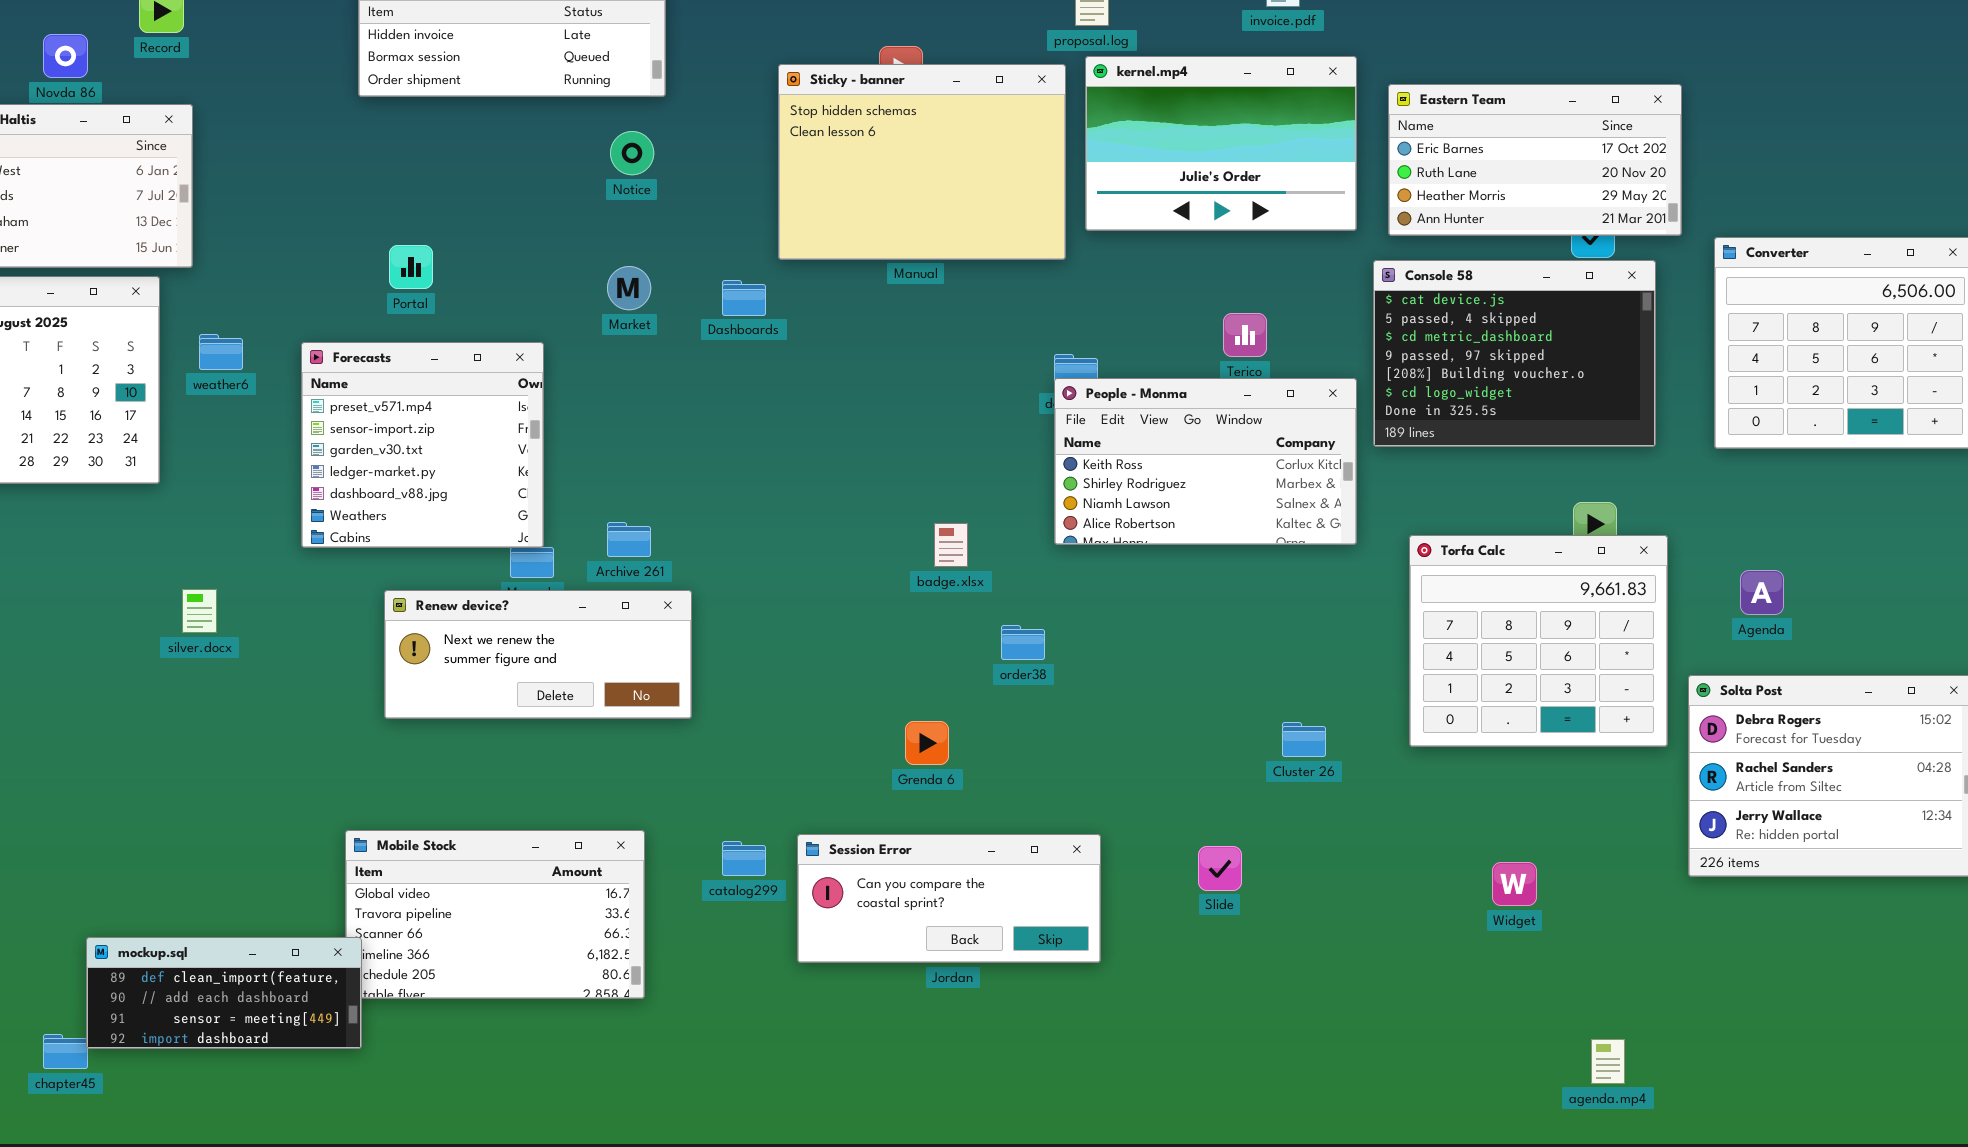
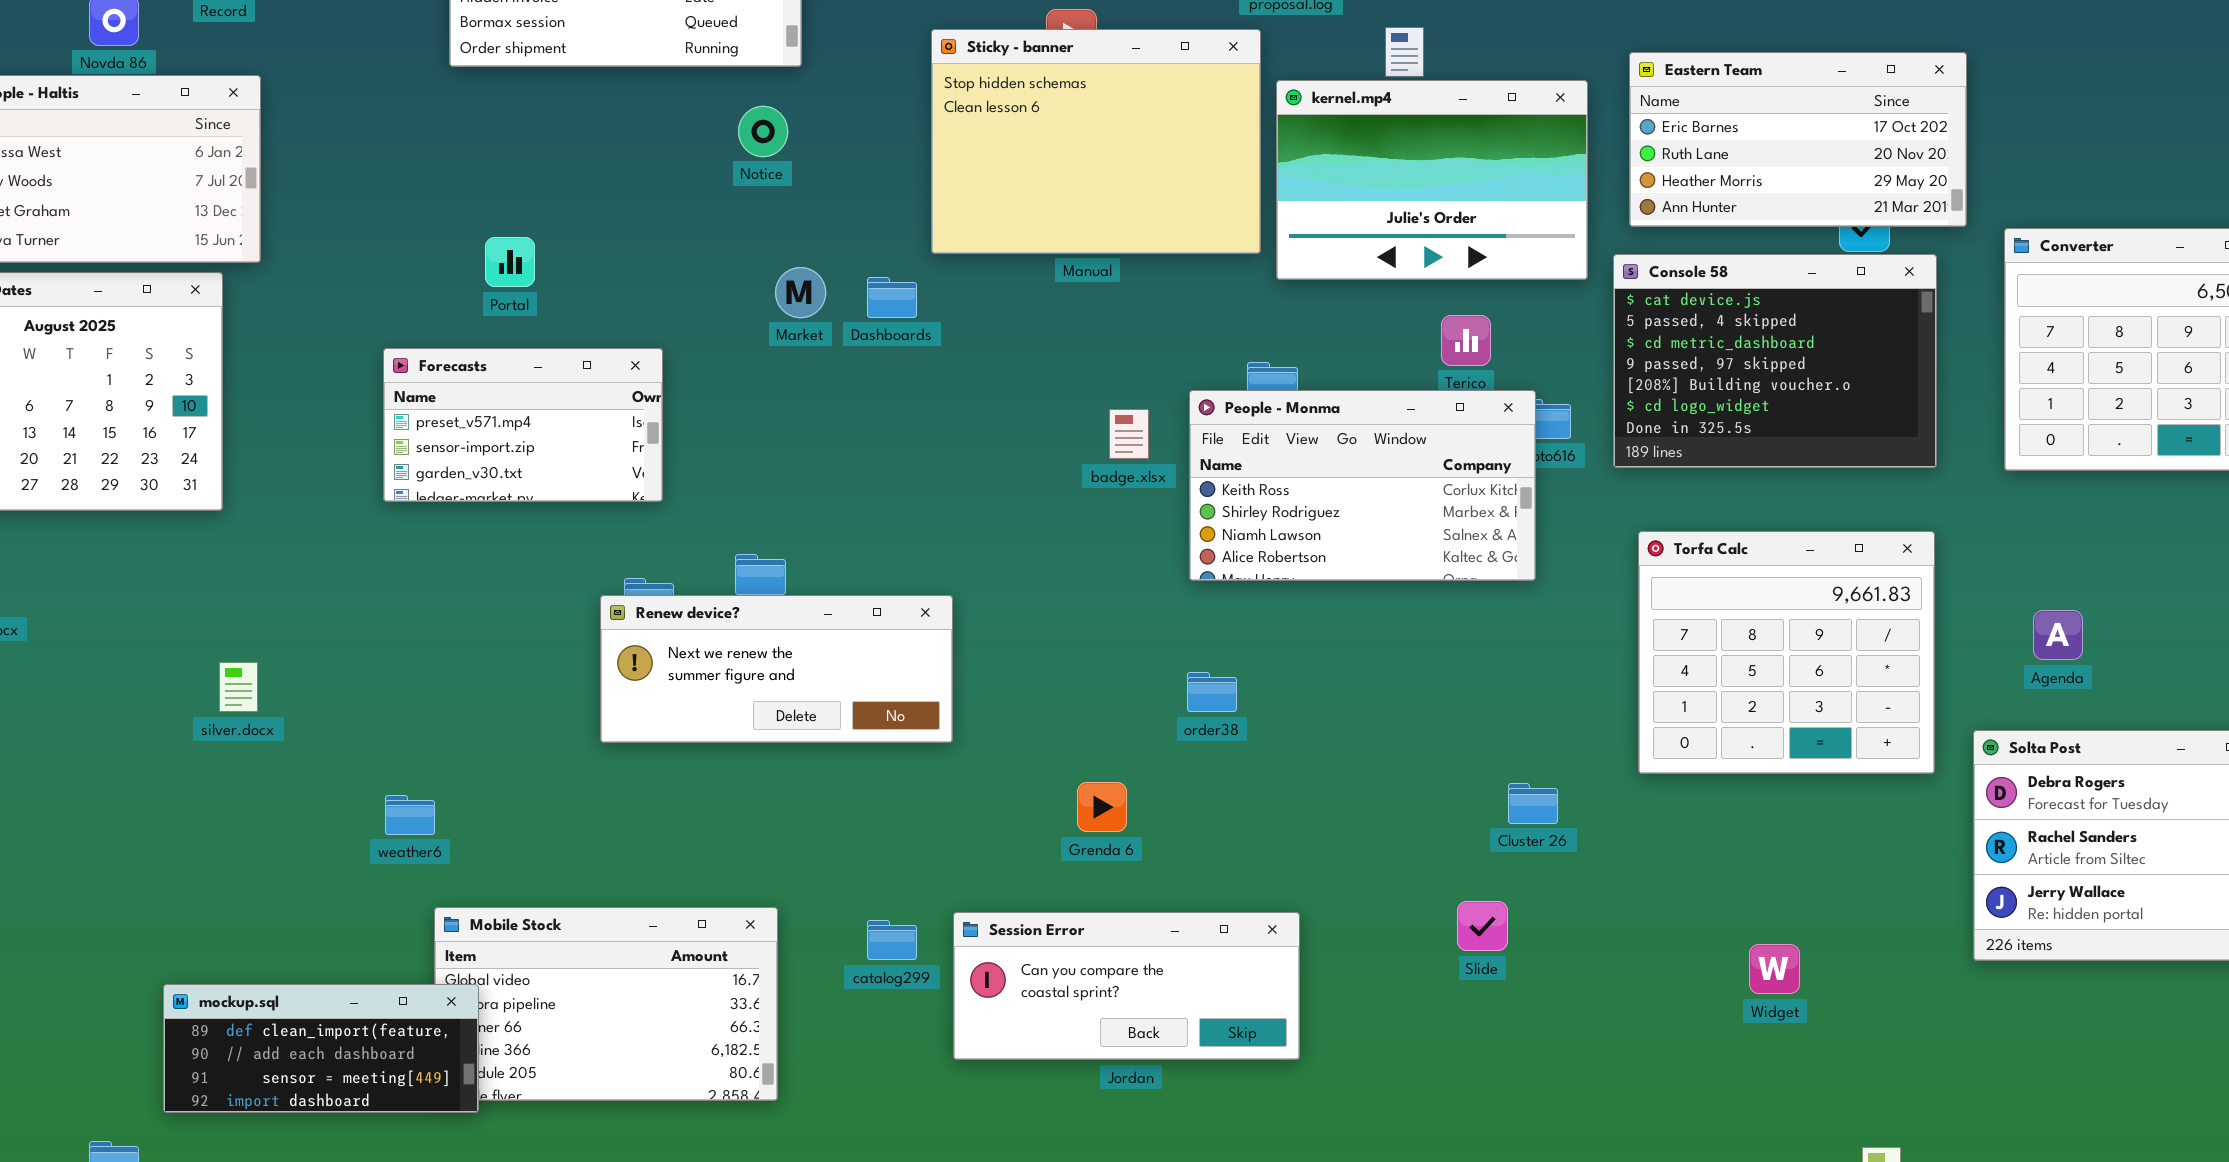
kernel.mp4: [1085,56,1357,231] -> [1276,80,1588,280], moved
Market: [607,266,651,310] -> [775,267,826,318], moved
weather6: [199,334,243,370] -> [385,795,435,835], moved
Forecasts: [301,342,544,548] -> [383,348,663,502], resized
People - Monma: [1054,378,1357,545] -> [1189,390,1536,581], moved
badge.xlsx: [934,523,968,567] -> [1109,409,1149,459], moved
Torfa Calc: [1409,535,1668,747] -> [1638,531,1935,774], moved
silver.docx: [182,589,217,633] -> [219,662,258,712], moved
Renew device?: [384,590,692,719] -> [600,595,953,743], moved
Slide: [1198,846,1242,891] -> [1457,901,1508,951], moved
mockup.sql: [86,937,362,1049] -> [163,984,479,1113], moved

